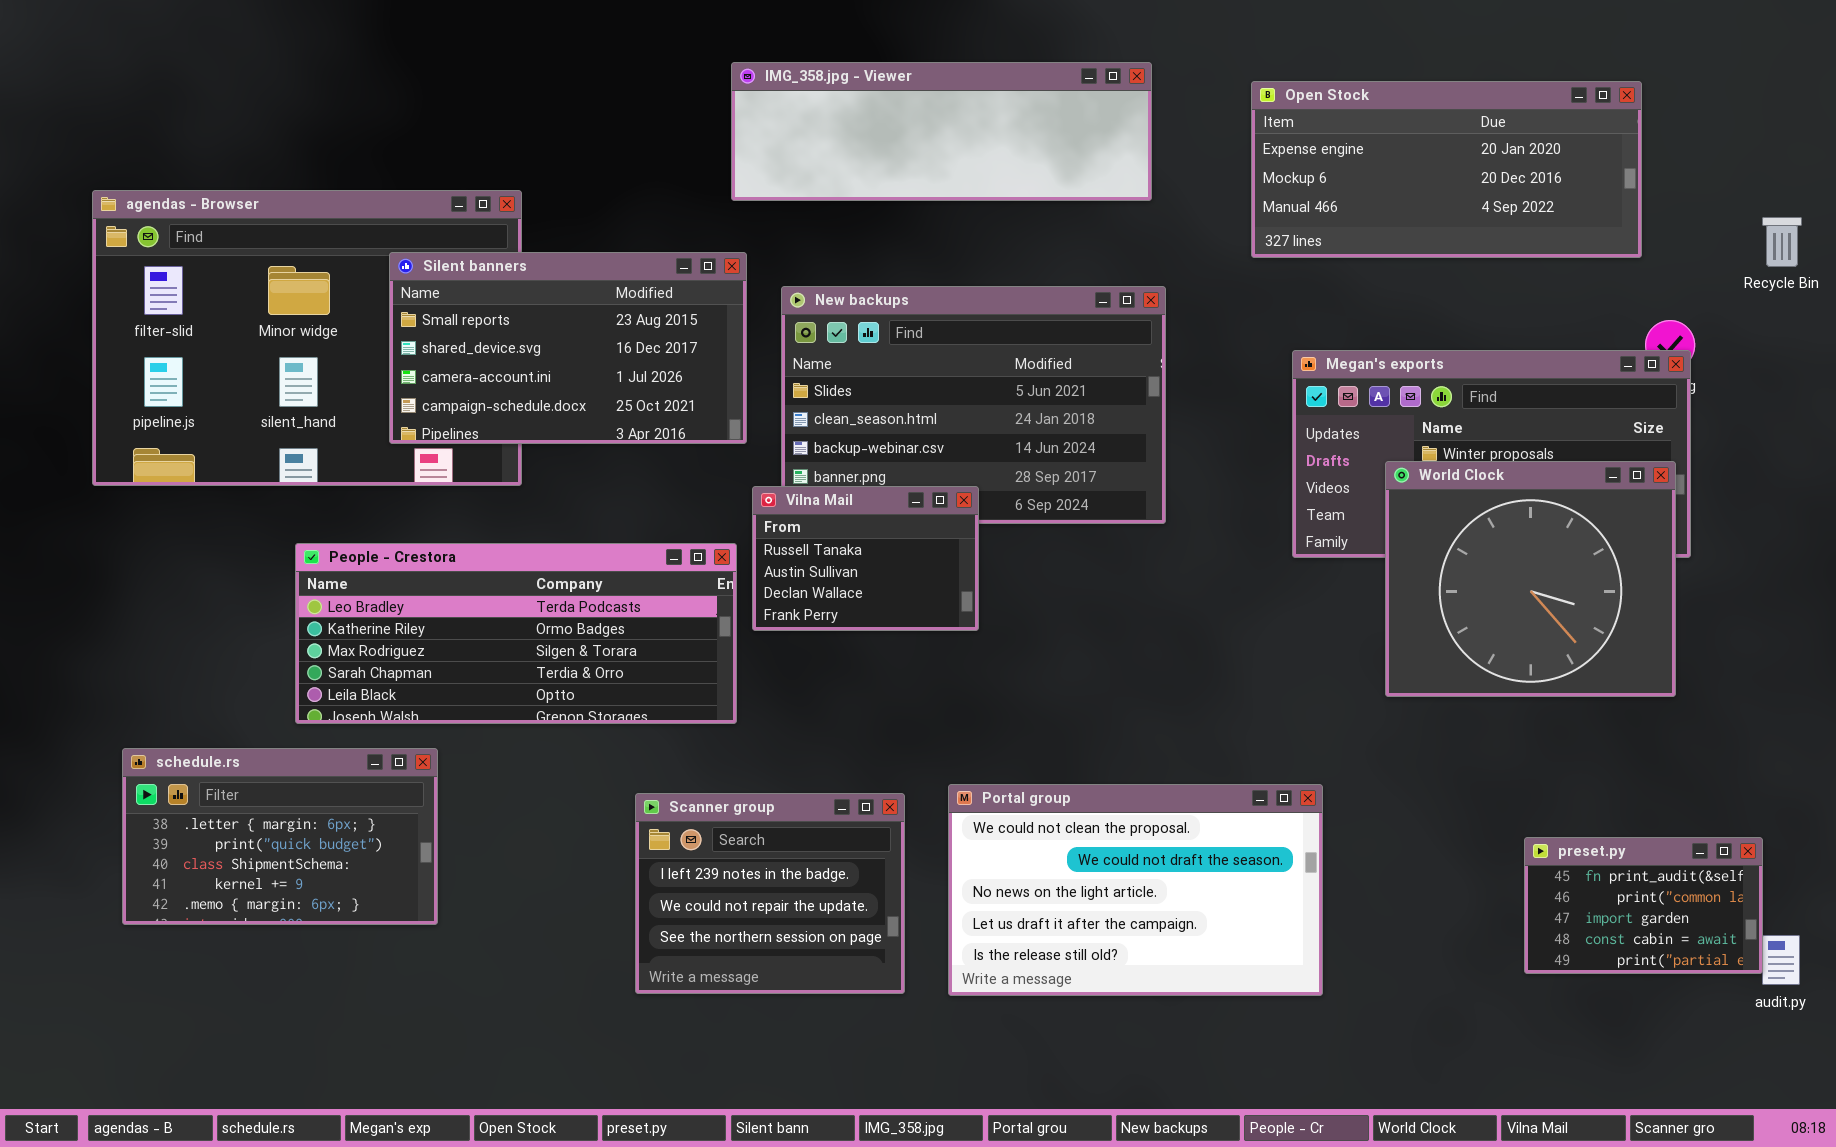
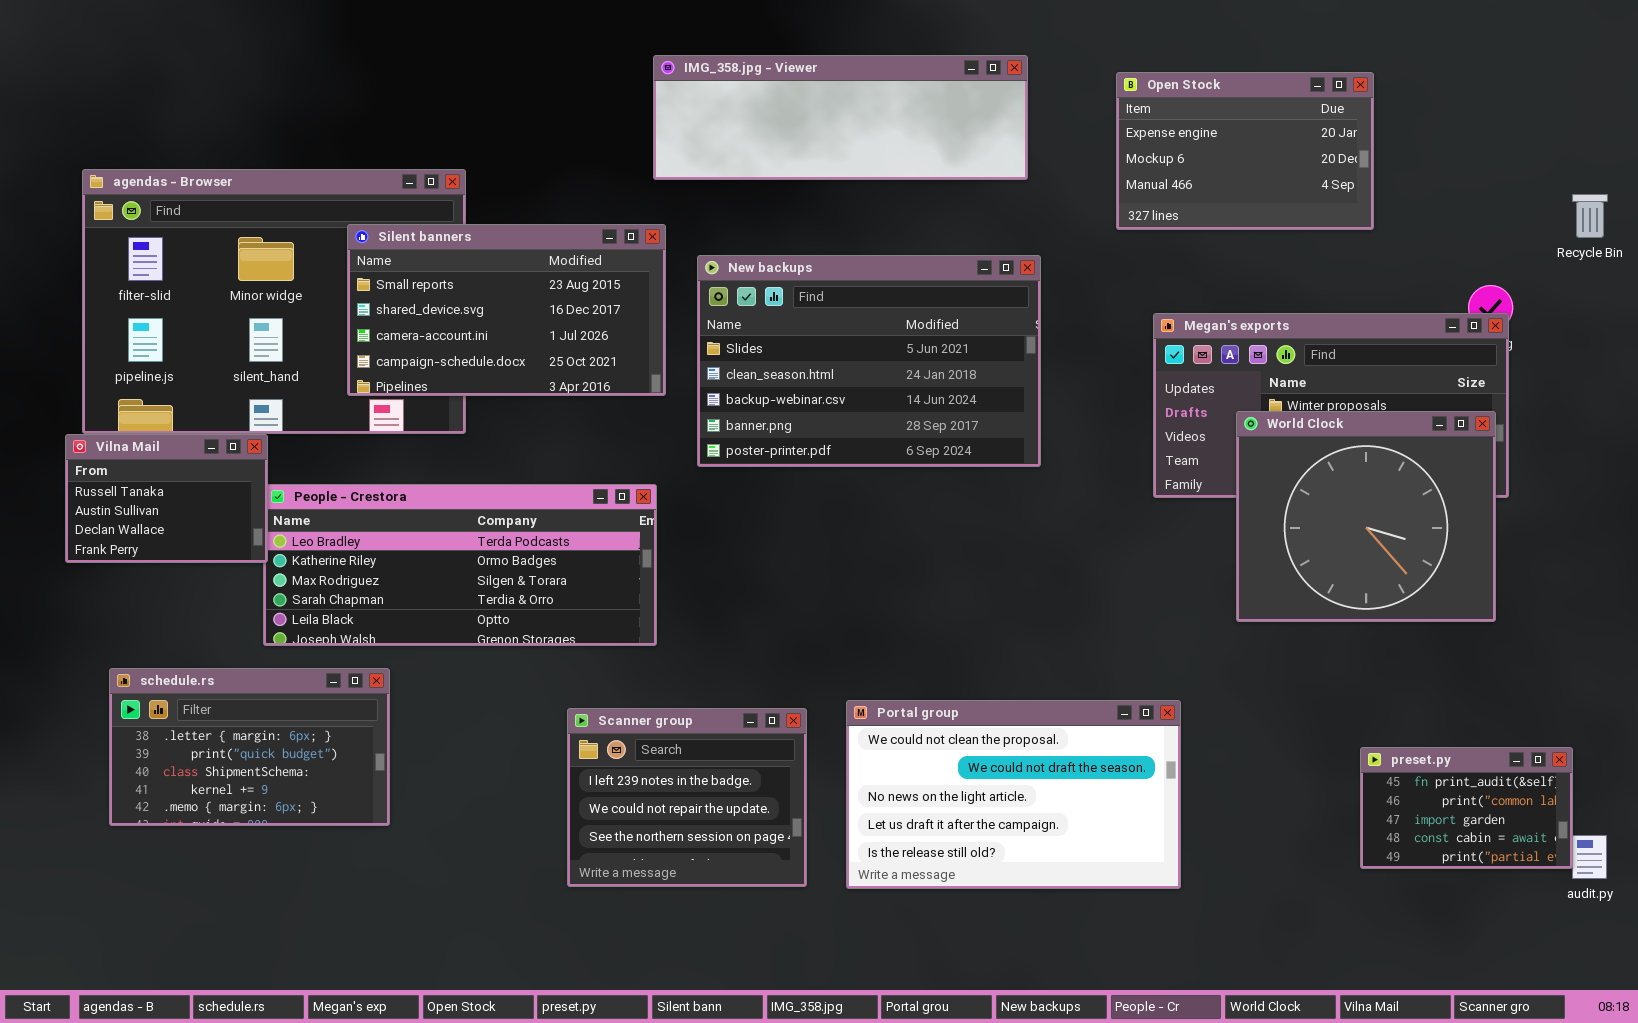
Open Stock: [1251,81,1642,258] -> [1116,72,1374,230], resized
Vilna Mail: [752,486,979,631] -> [65,434,268,563], moved

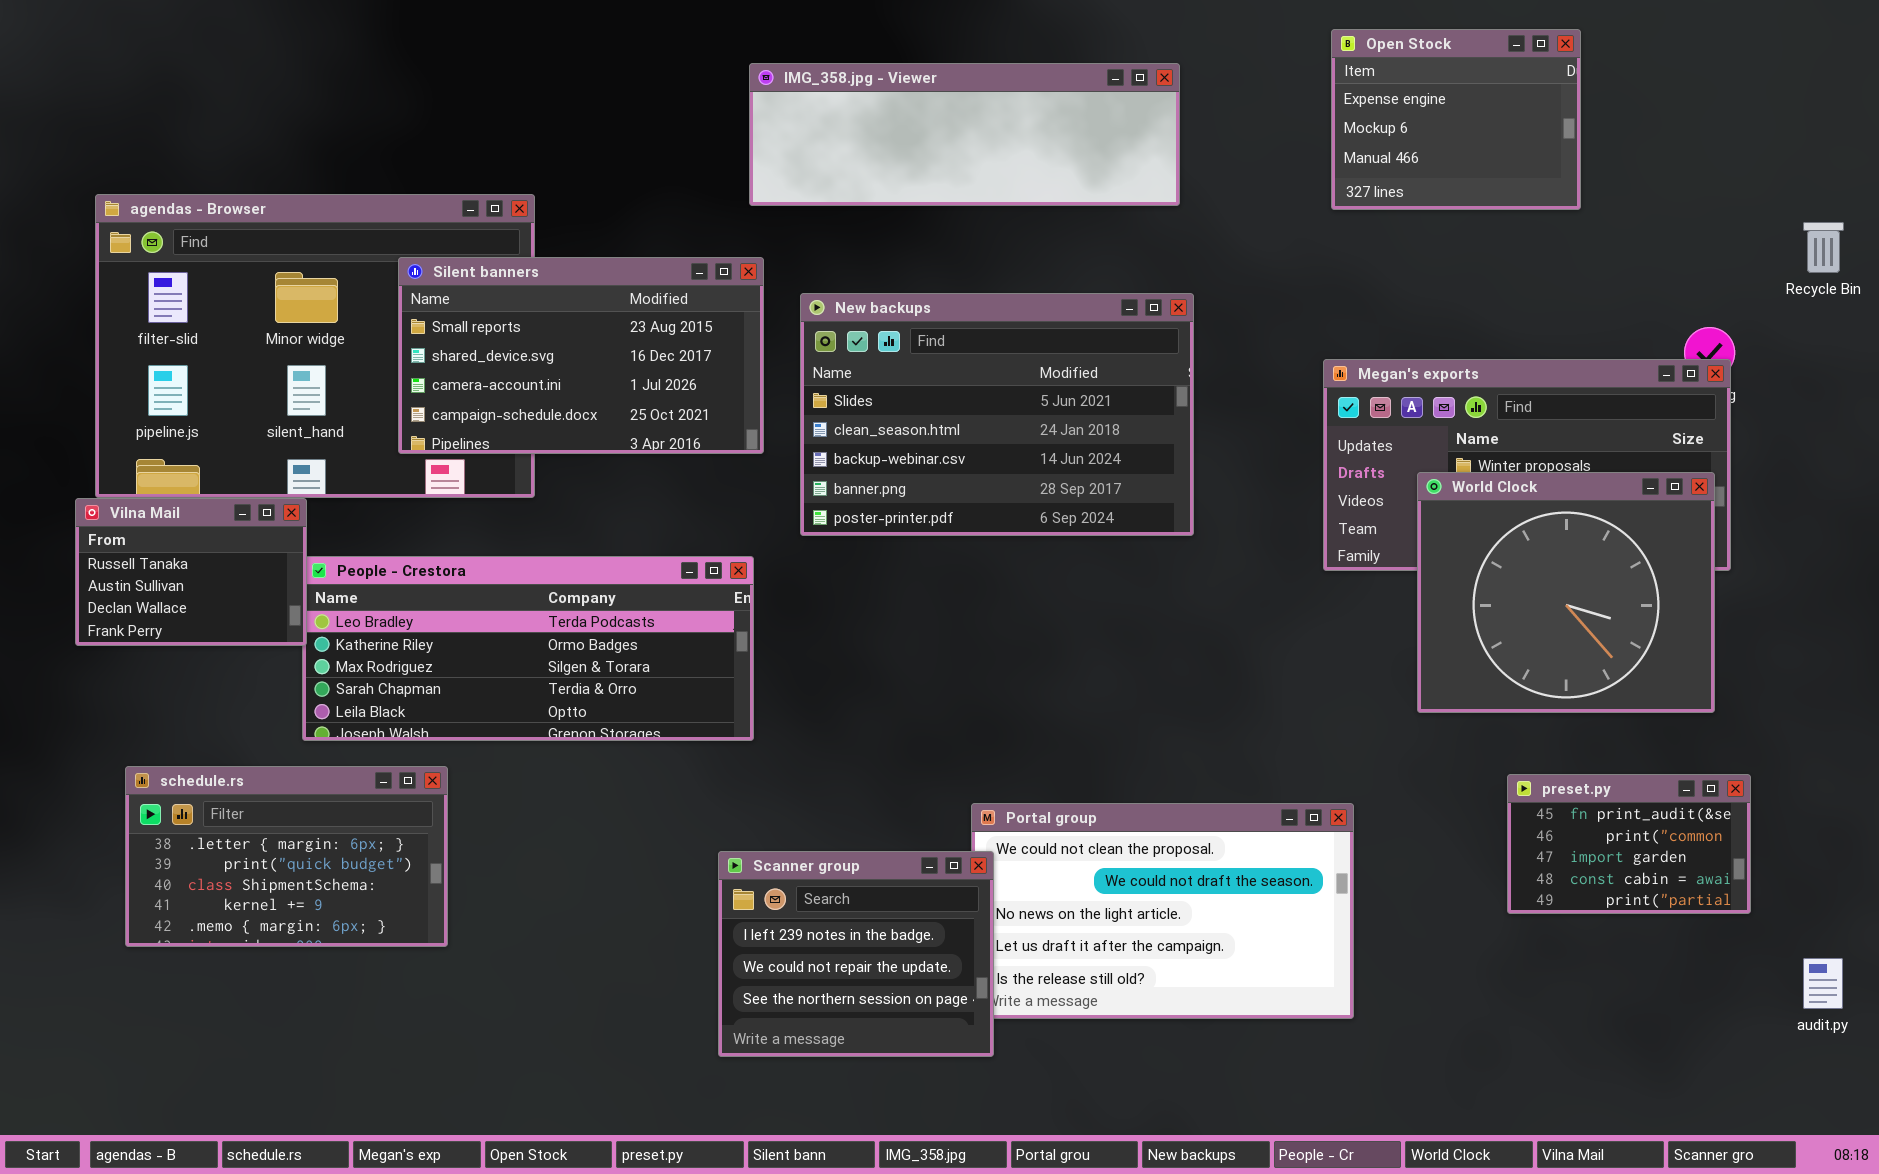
Open Stock: [1116,72,1374,230] -> [1331,29,1581,210], moved, resized
Scanner group: [567,708,807,887] -> [718,851,994,1057], moved
preset.py: [1360,747,1573,869] -> [1507,774,1751,914], moved

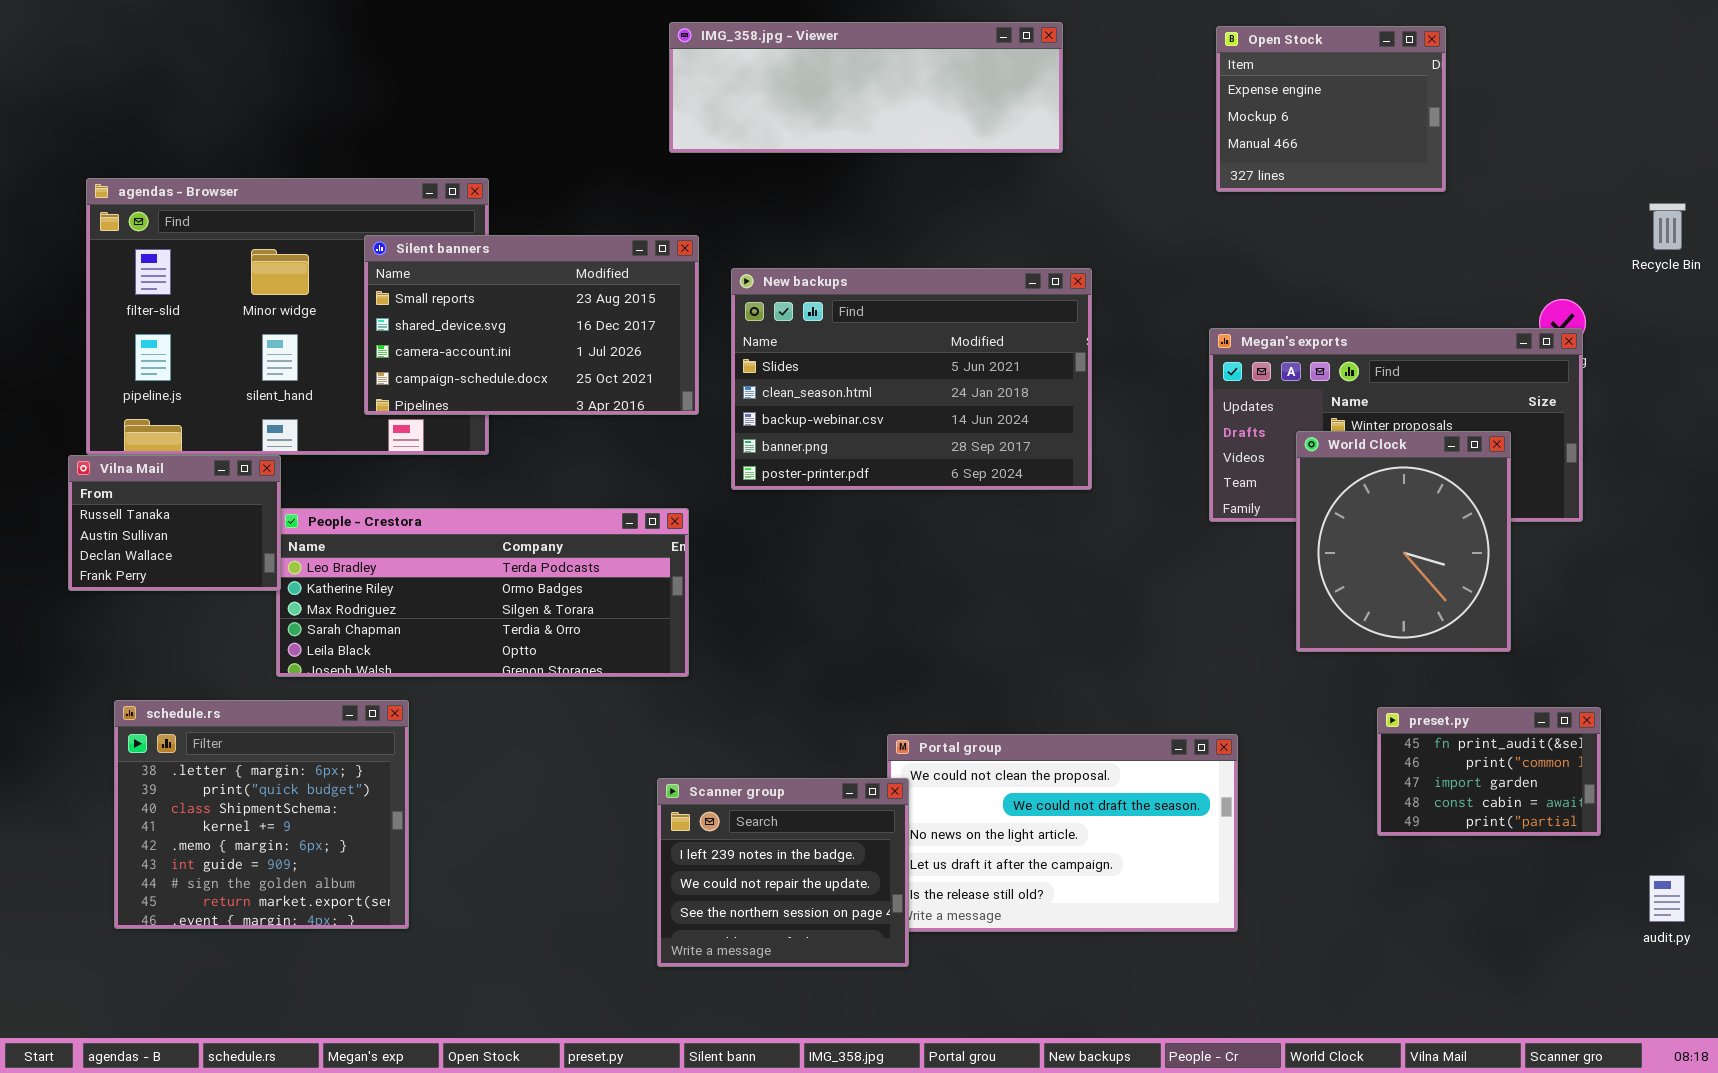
IMG_358.jpg - Viewer: [749,63,1180,206] -> [669,22,1063,153], moved
World Clock: [1417,472,1715,713] -> [1296,431,1511,652], resized
schedule.rs: [125,766,448,947] -> [114,700,409,929], resized

